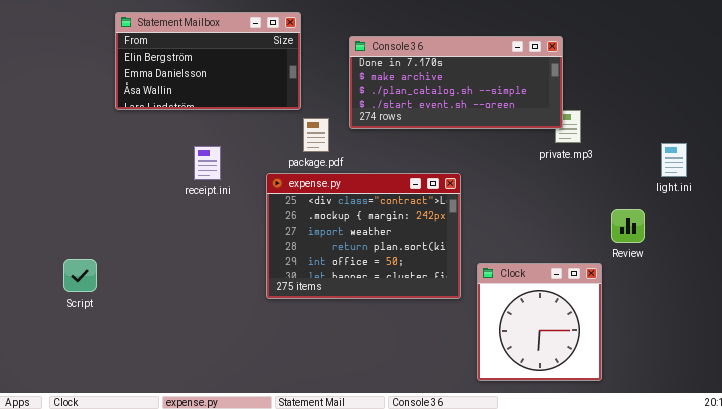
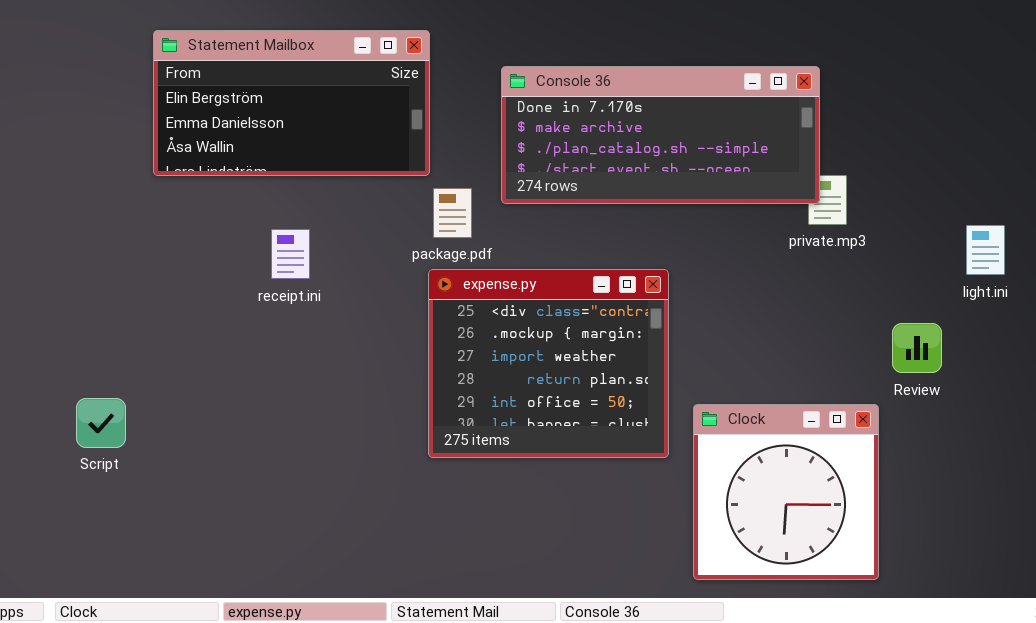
expense.py: [266,173,461,299] -> [428,269,669,458], resized

